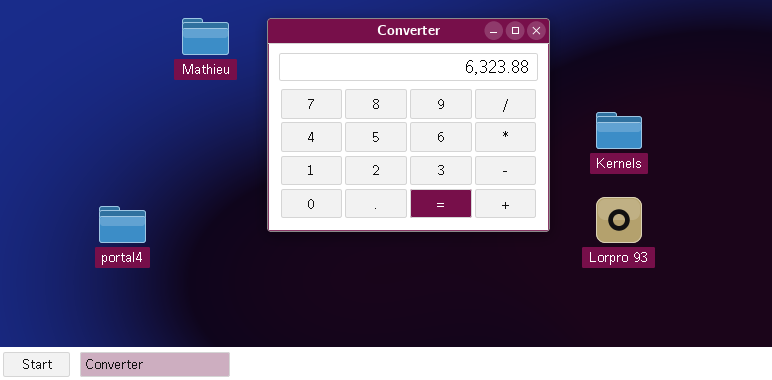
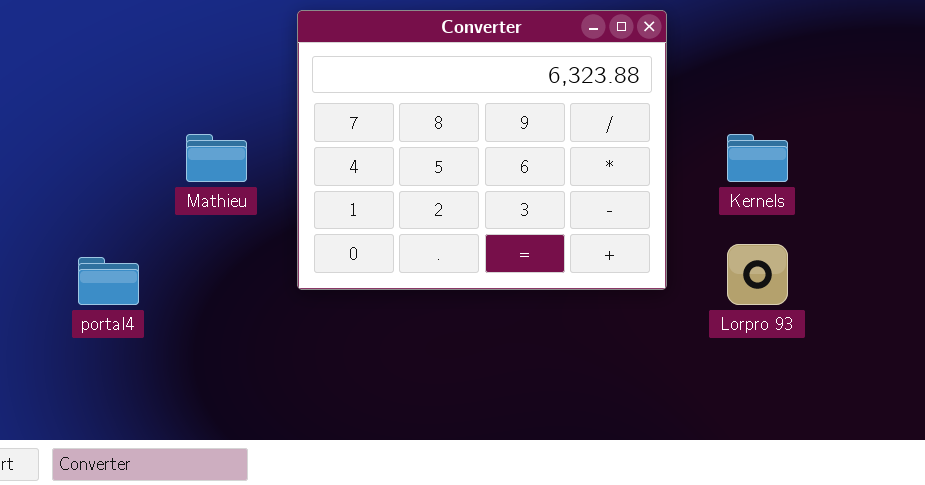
Mathieu: [182,18,229,55] -> [186,134,247,182], moved

